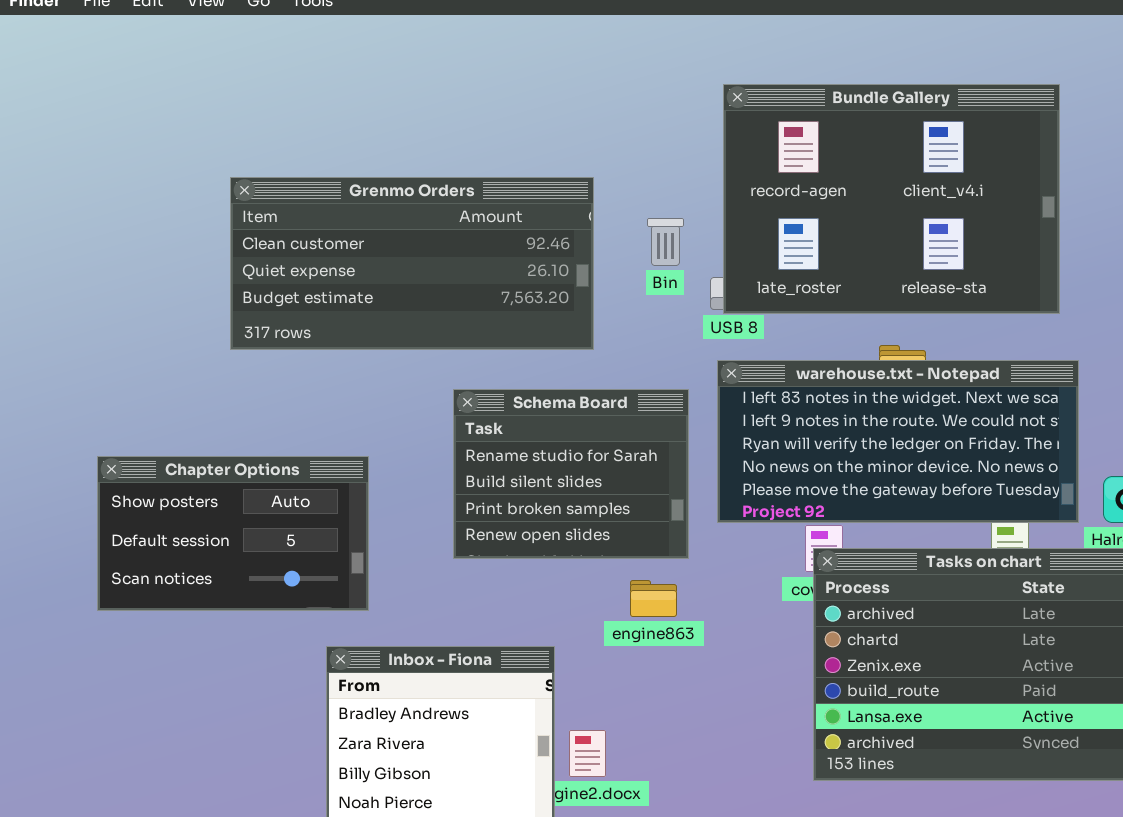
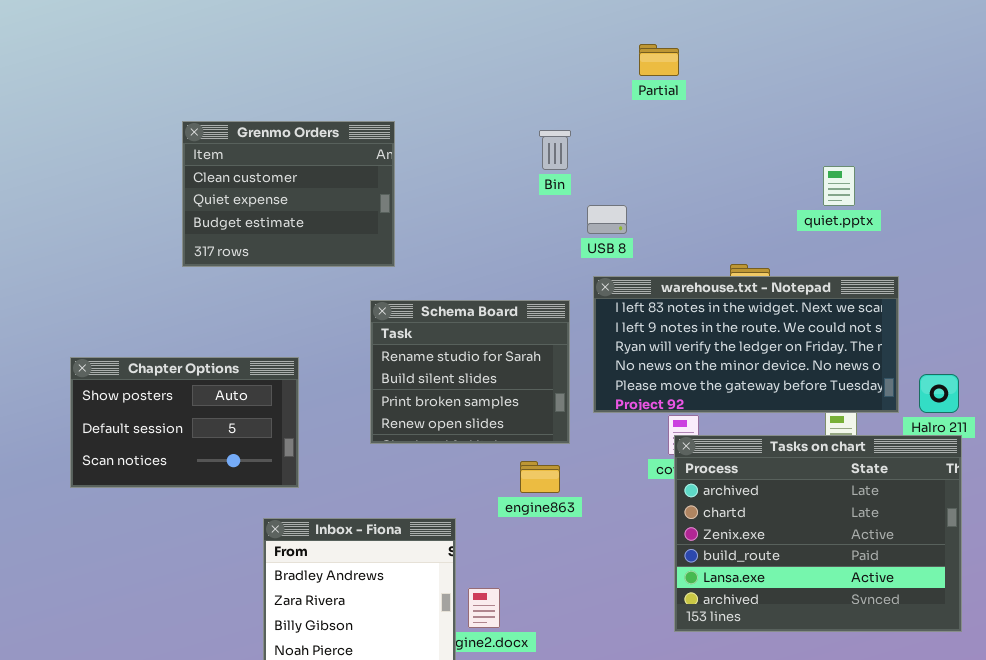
Bundle Gallery: [723,84,1060,314] -> none, closed
Grenmo Orders: [230,177,594,350] -> [182,121,395,267], resized
Bin: [647,218,684,266] -> [539,130,571,170], moved

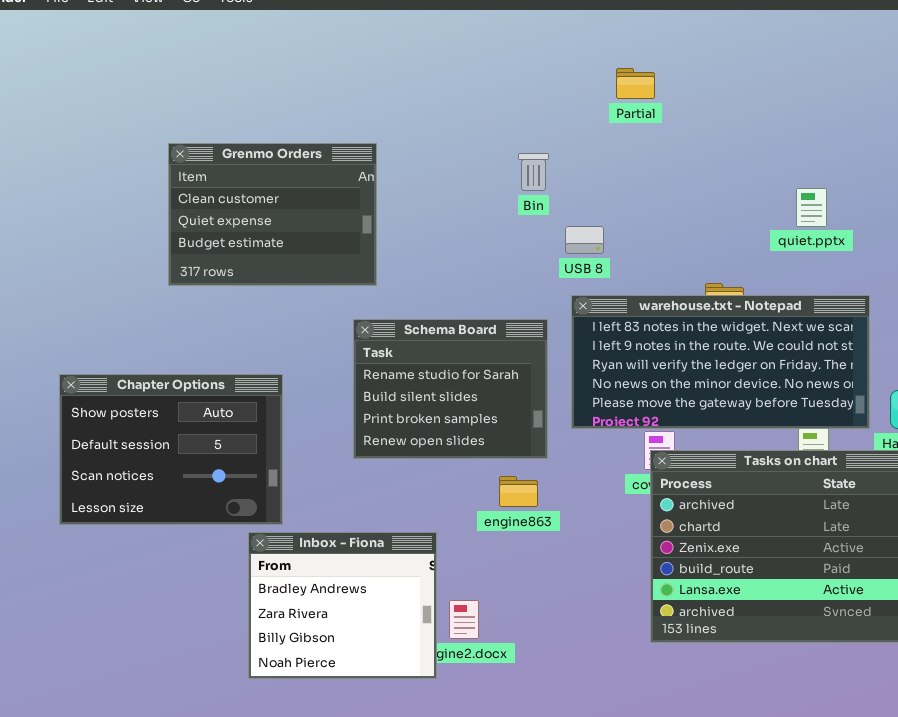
Chapter Options: [70,357,299,488] -> [59,374,283,525], resized

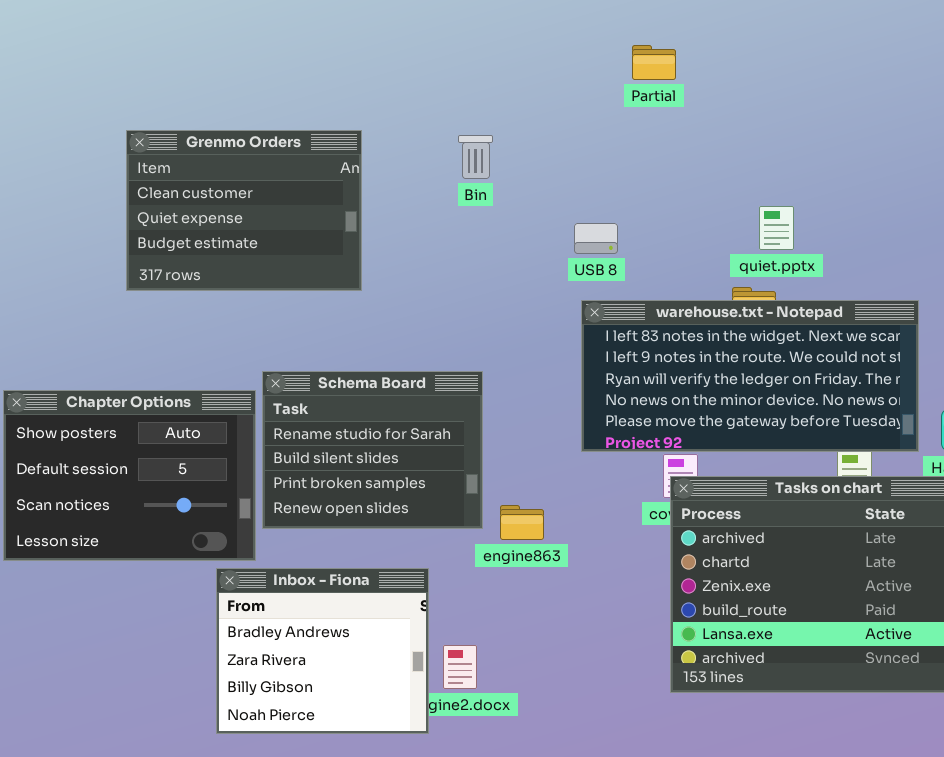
Bin: [518,153,549,191] -> [458,135,493,179], moved
quiet.pptx: [796,188,827,227] -> [759,206,794,250], moved
Schema Board: [353,319,548,459] -> [262,371,483,529], moved

